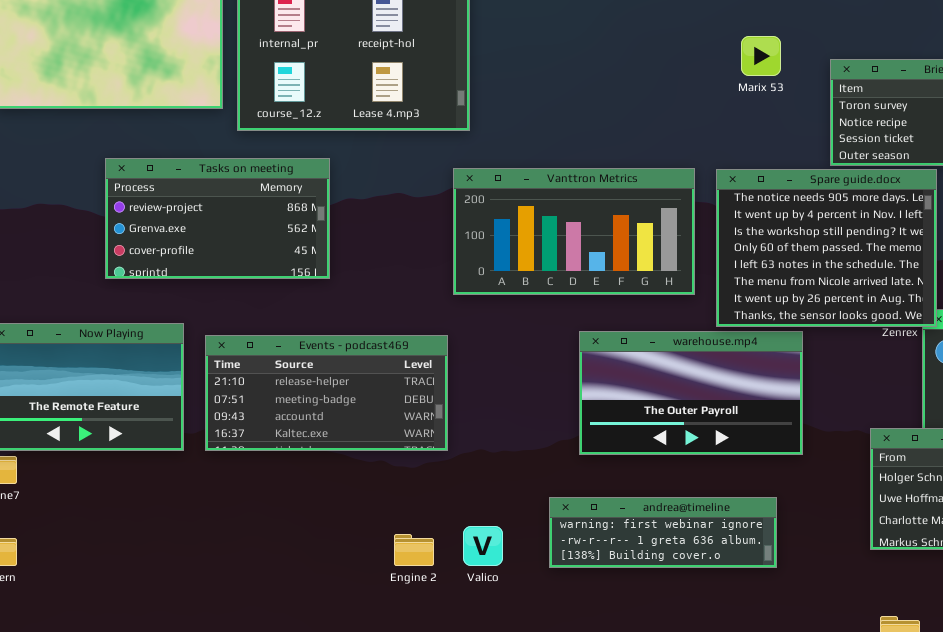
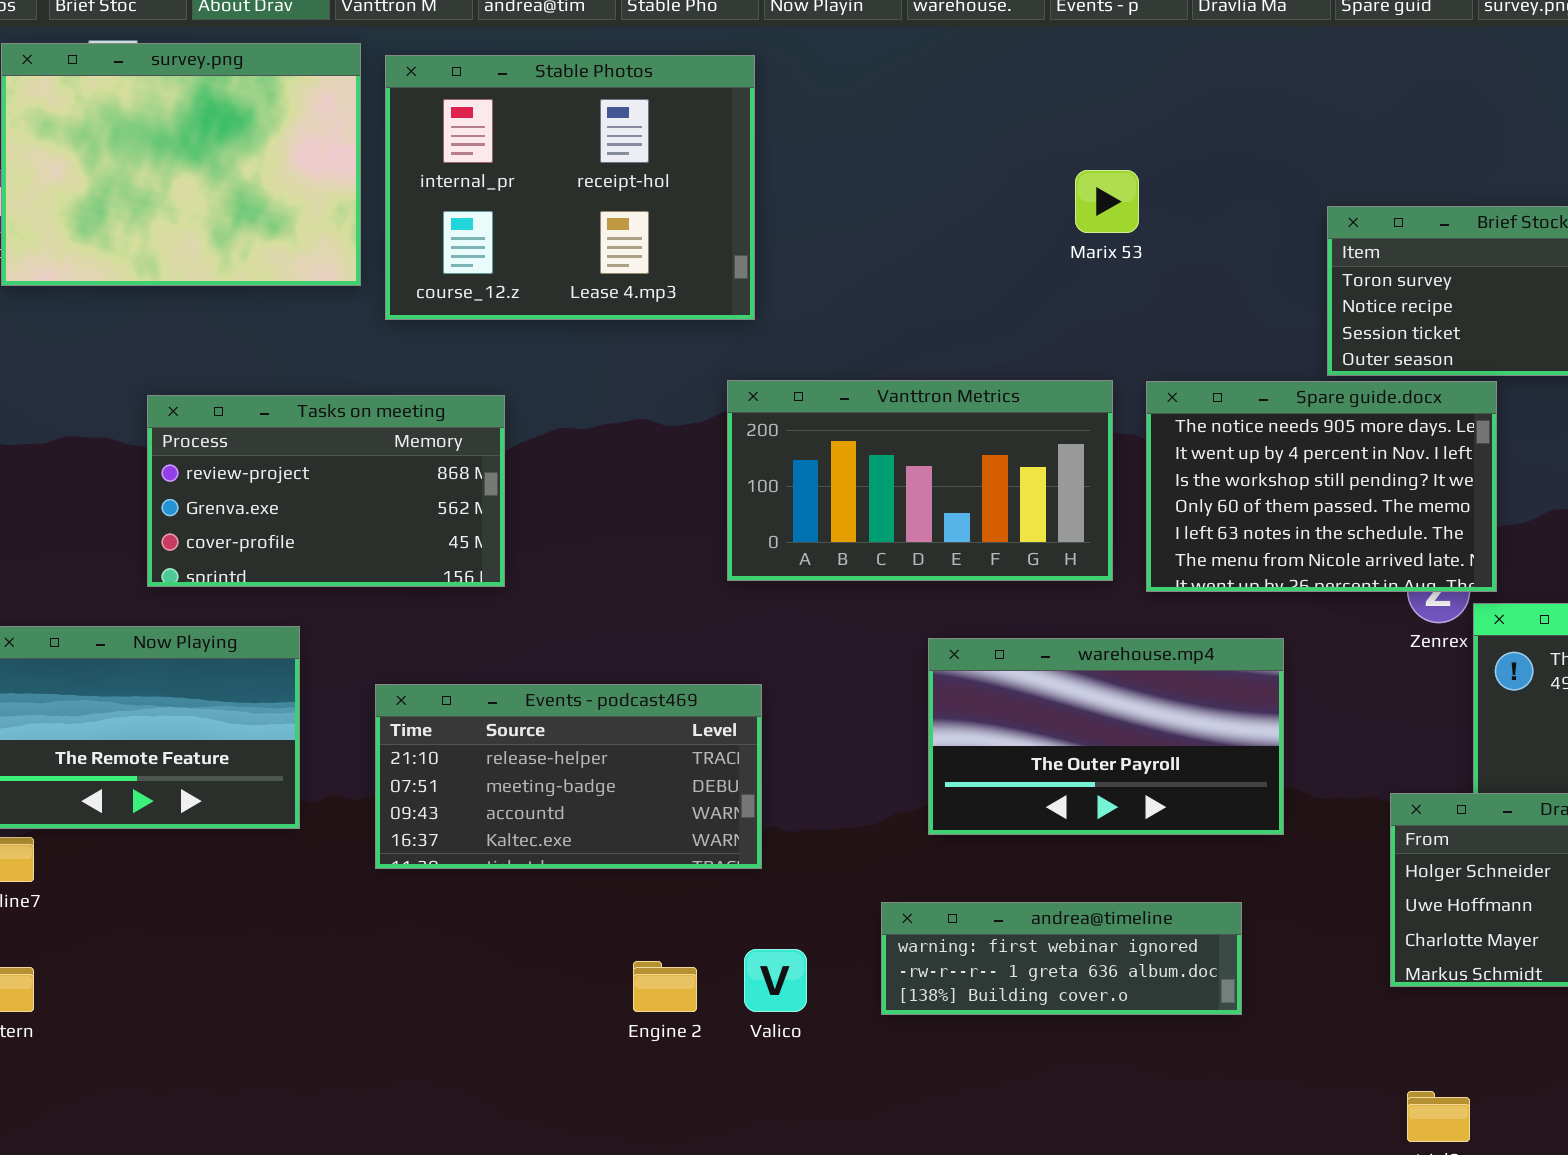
Marix 53: [741,36,781,76] -> [1075,170,1139,233], moved
Tasks on meeting: [105,158,330,279] -> [147,395,505,587], moved
Spare guide.docx: [716,169,937,327] -> [1146,381,1497,592], resized
Events - podcast469: [205,335,448,451] -> [375,684,762,869], moved

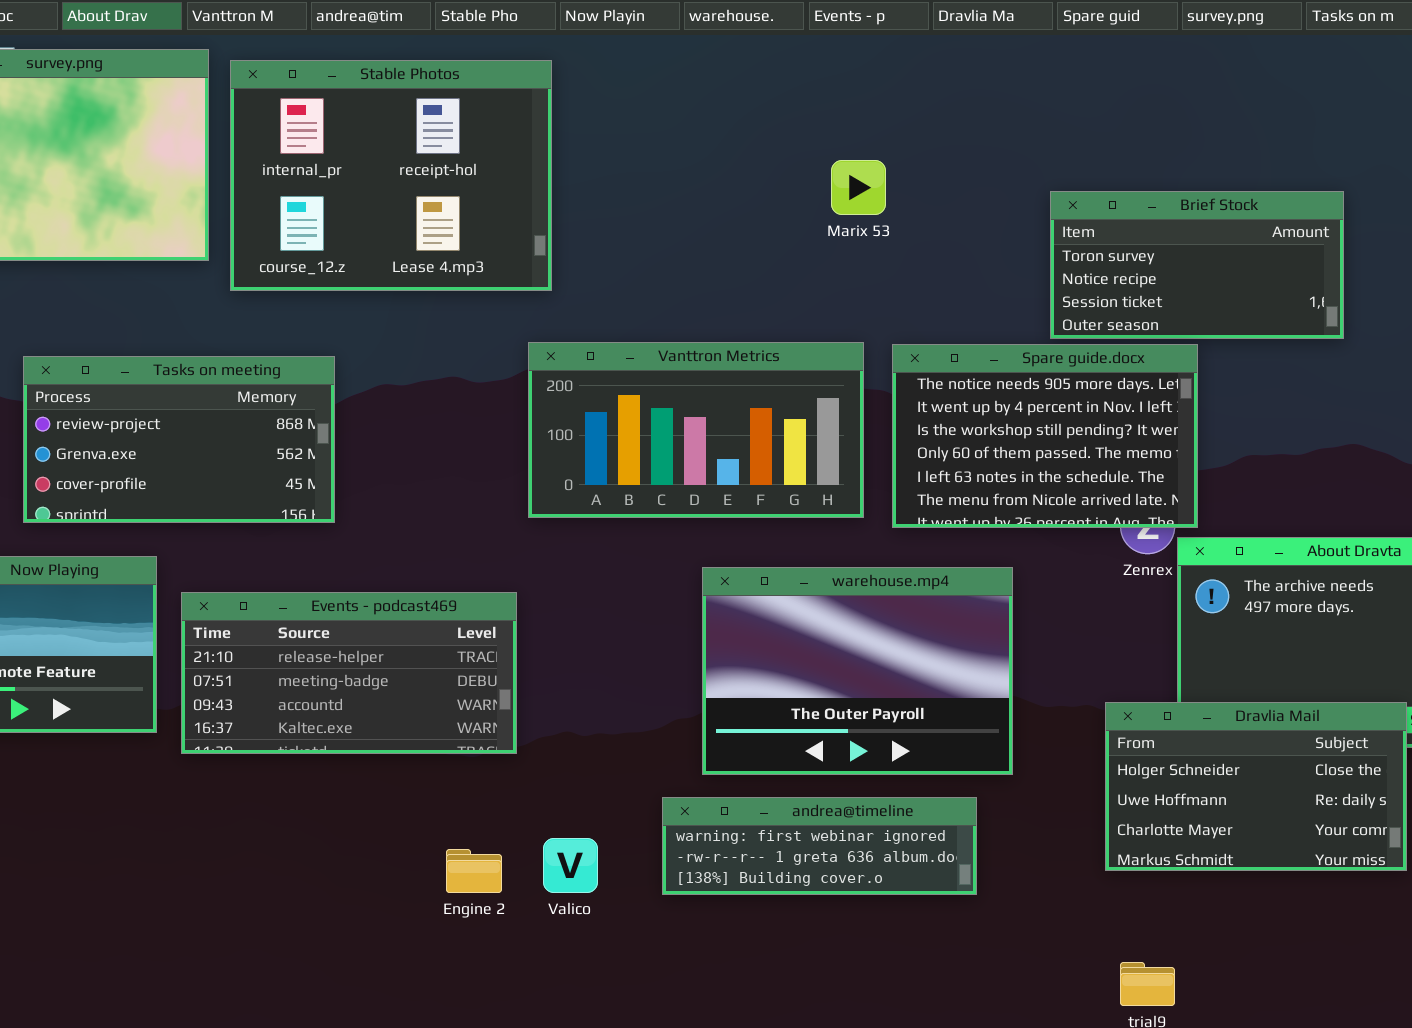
warehouse.mp4: [928,638,1284,835] -> [702,567,1013,775], resized
Events - podcast469: [375,684,762,869] -> [181,592,517,754], moved

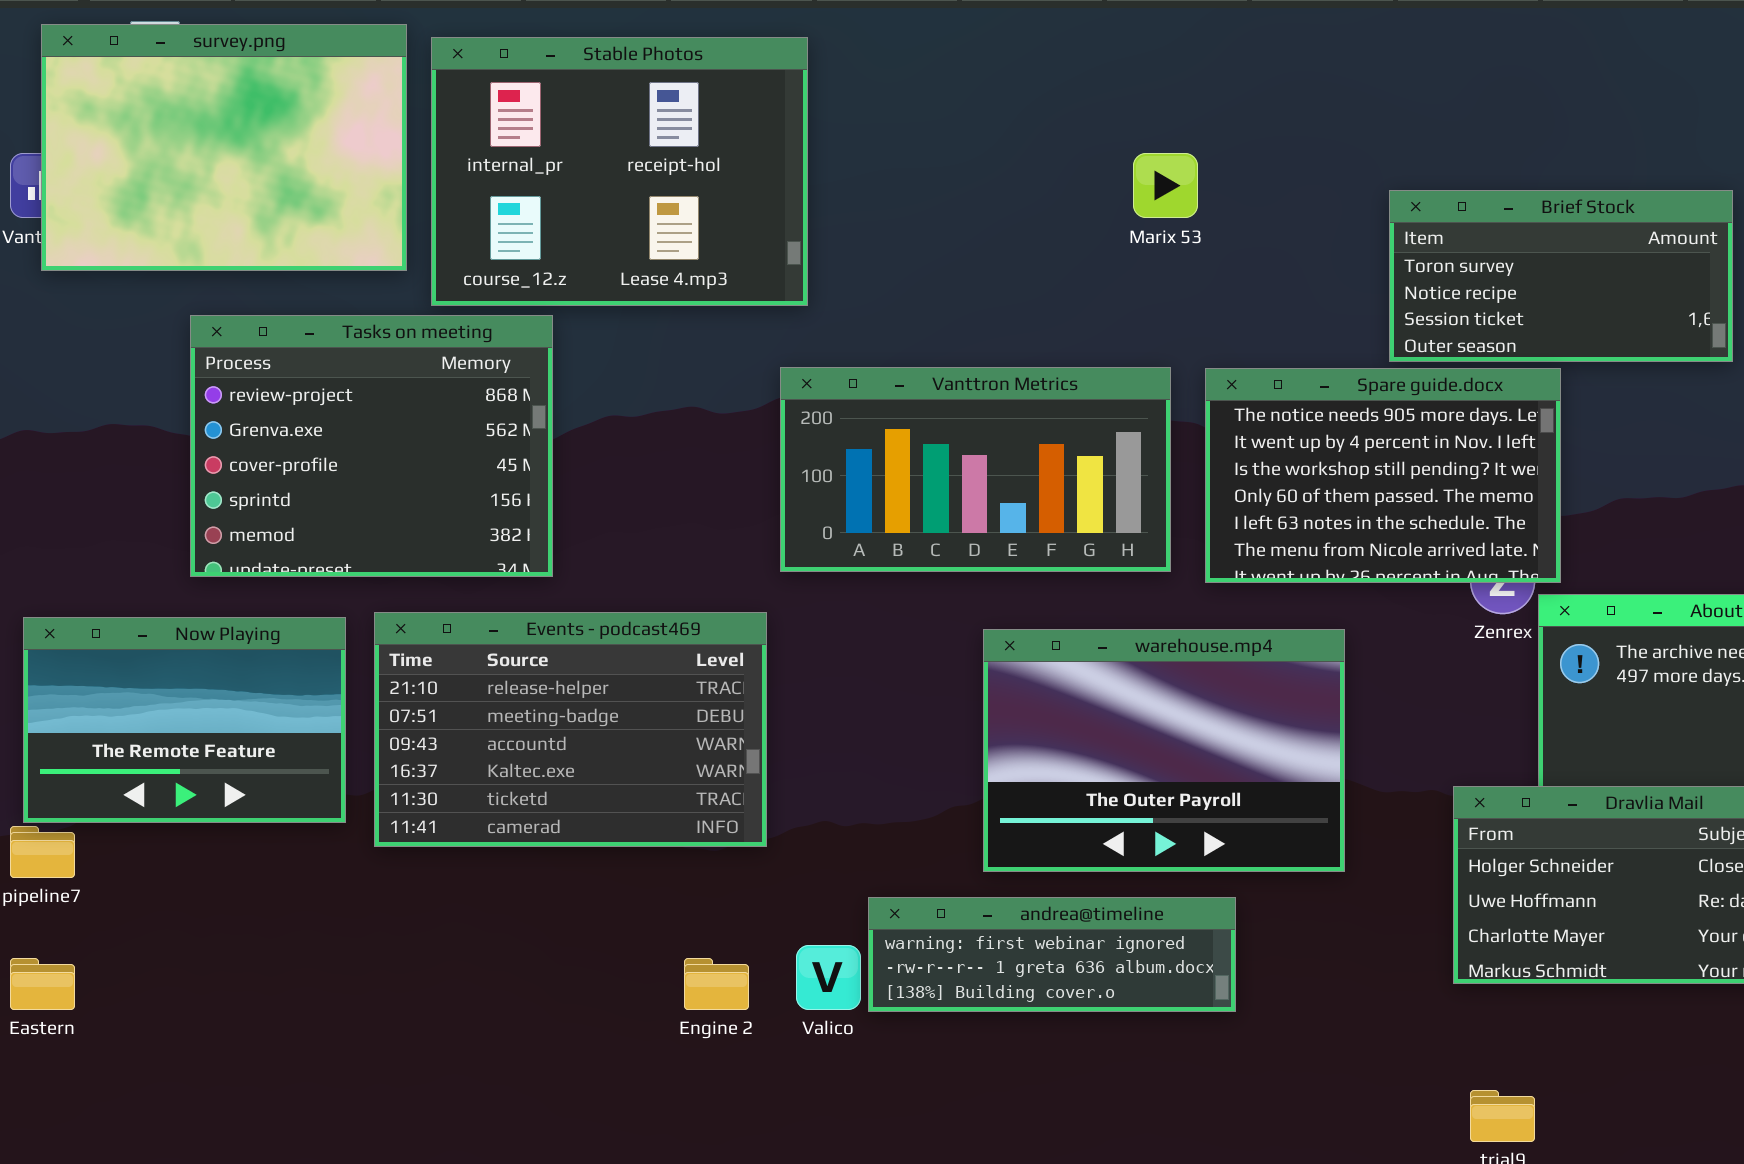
Tasks on meeting: [23,356,335,523] -> [190,315,553,577], resized
Events - podcast469: [181,592,517,754] -> [374,612,767,847], resized
andrea@timeline: [662,797,977,895] -> [868,897,1236,1012], moved

